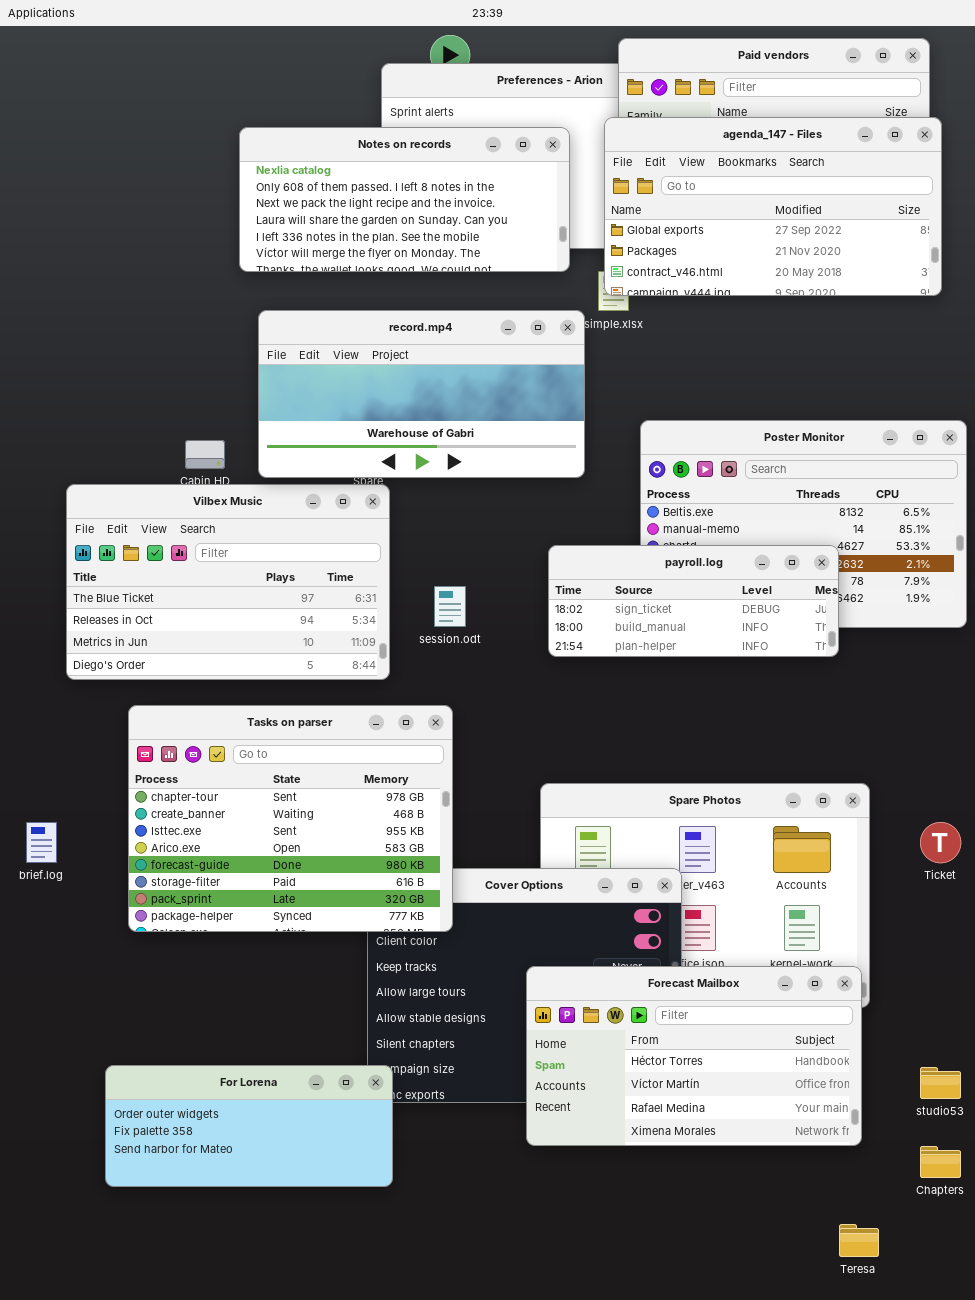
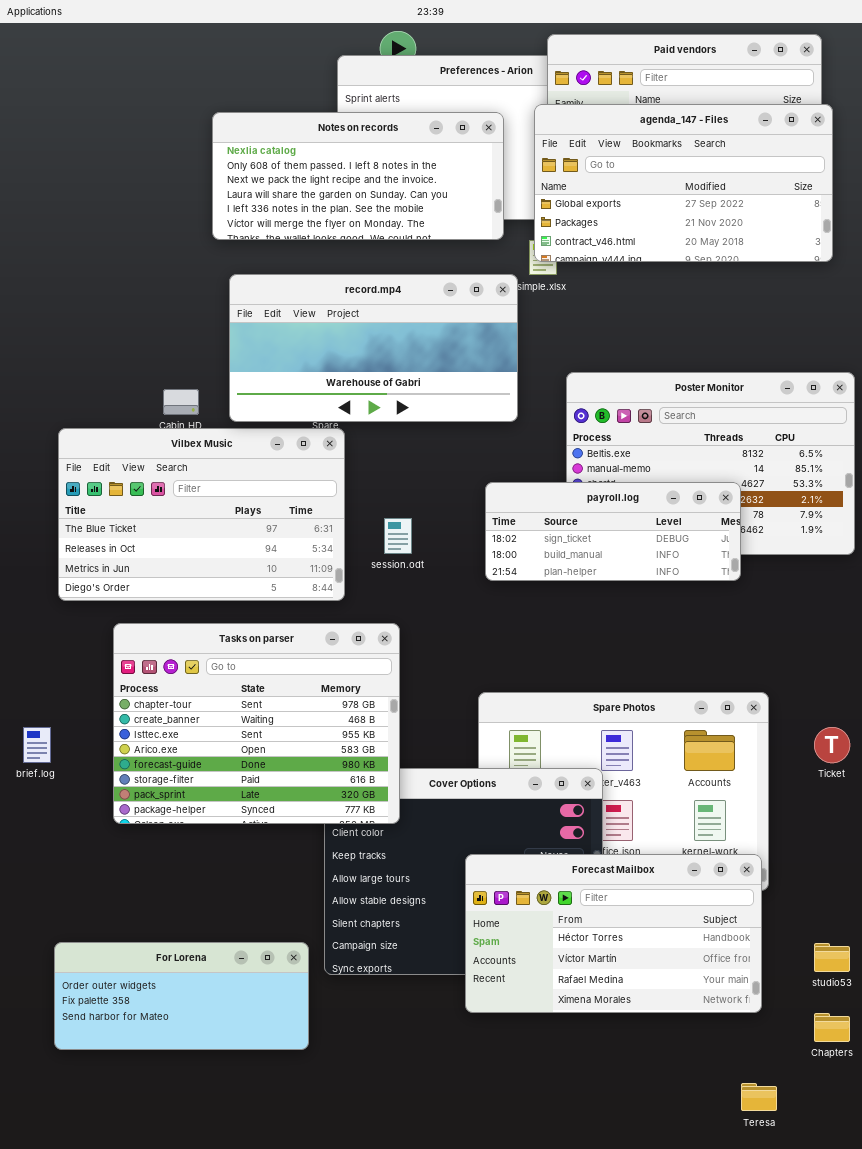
For Lorena: [105,1065,393,1187] -> [54,942,309,1050], moved

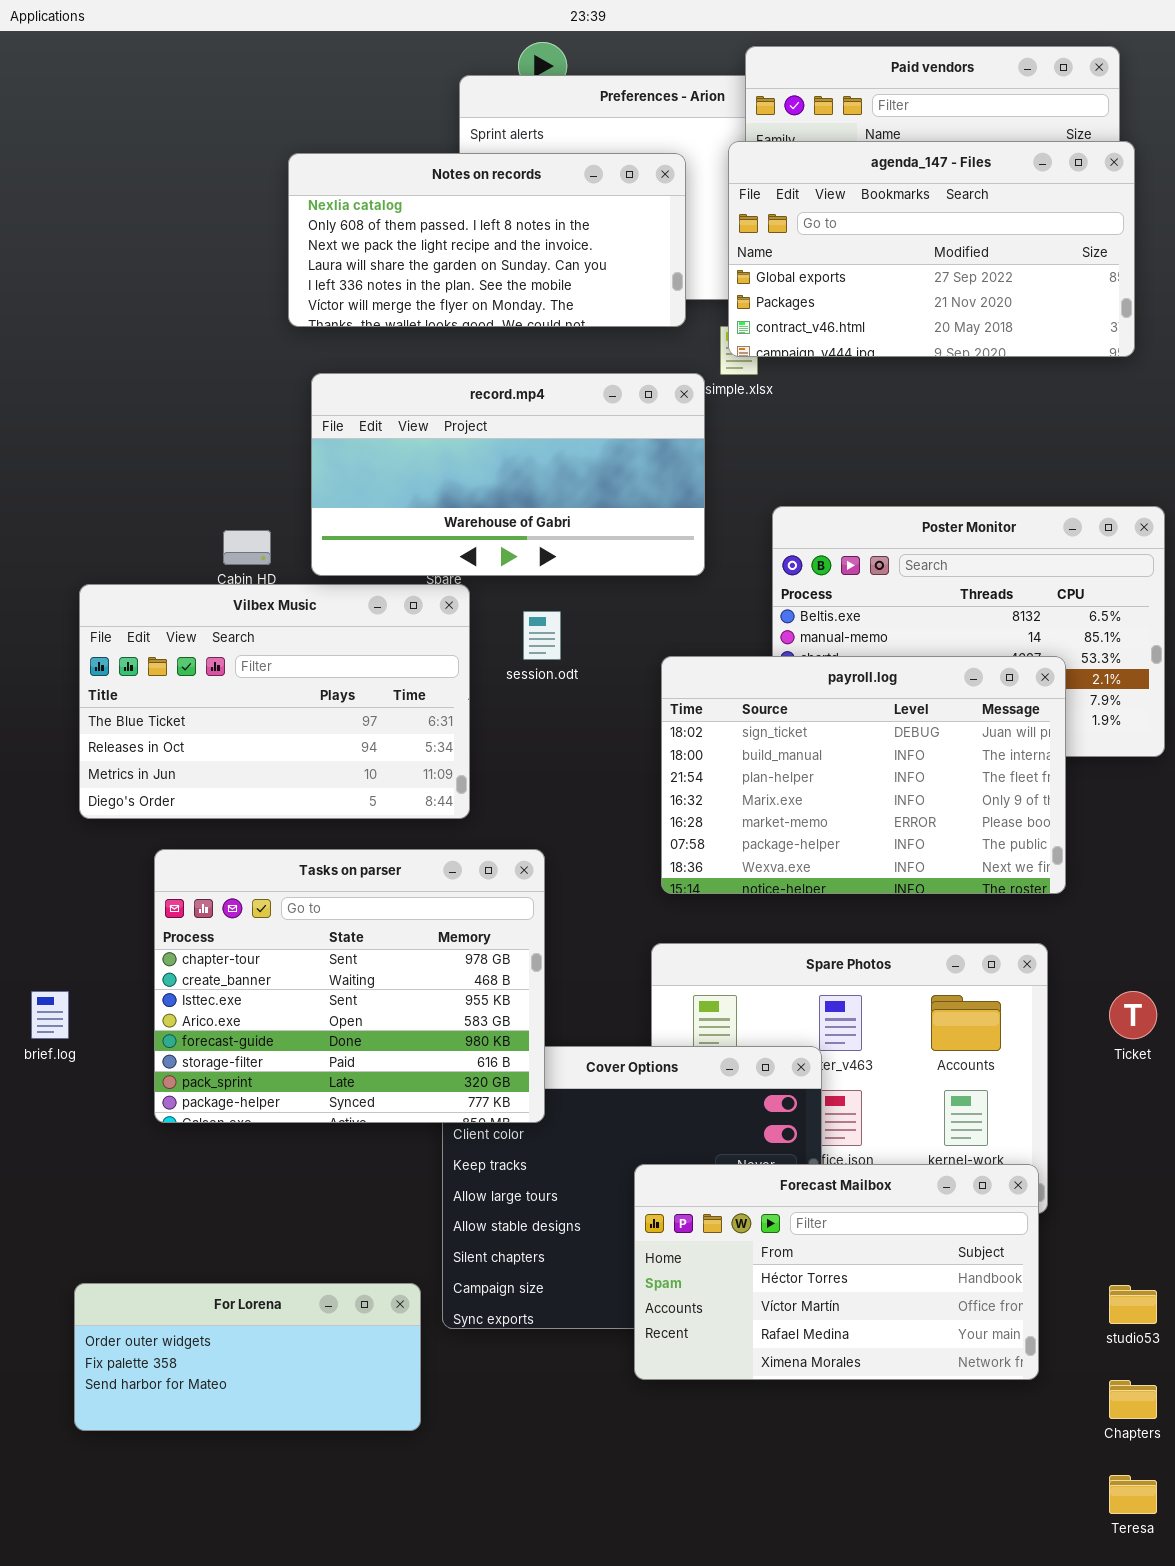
payroll.log: [485,482,741,581] -> [661,656,1066,894], resized
session.odt: [384,518,412,554] -> [523,611,561,660], moved
Teresa: [741,1083,777,1111] -> [1109,1475,1157,1514], moved

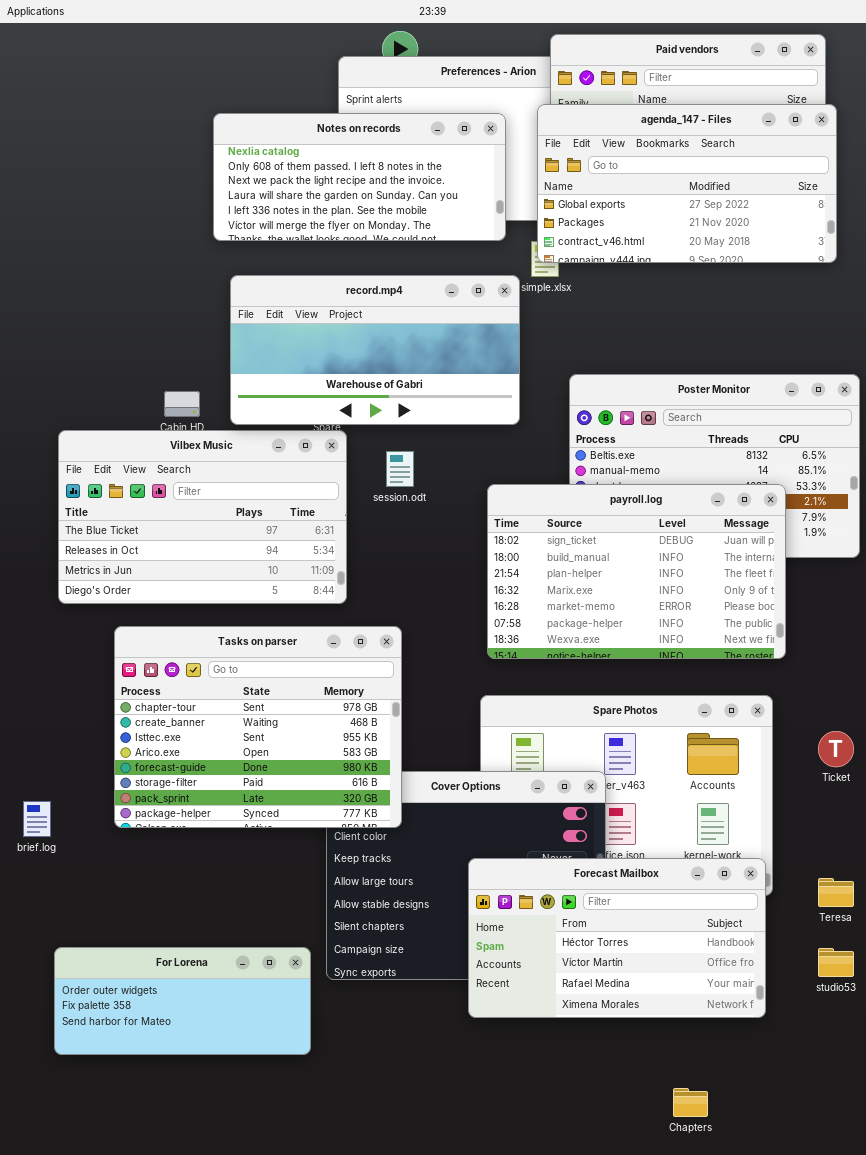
brief.log: [31,991,69,1039] -> [23,801,51,837], moved
Chapters: [1109,1380,1157,1419] -> [673,1088,708,1117], moved
Teresa: [1109,1475,1157,1514] -> [818,878,854,907], moved

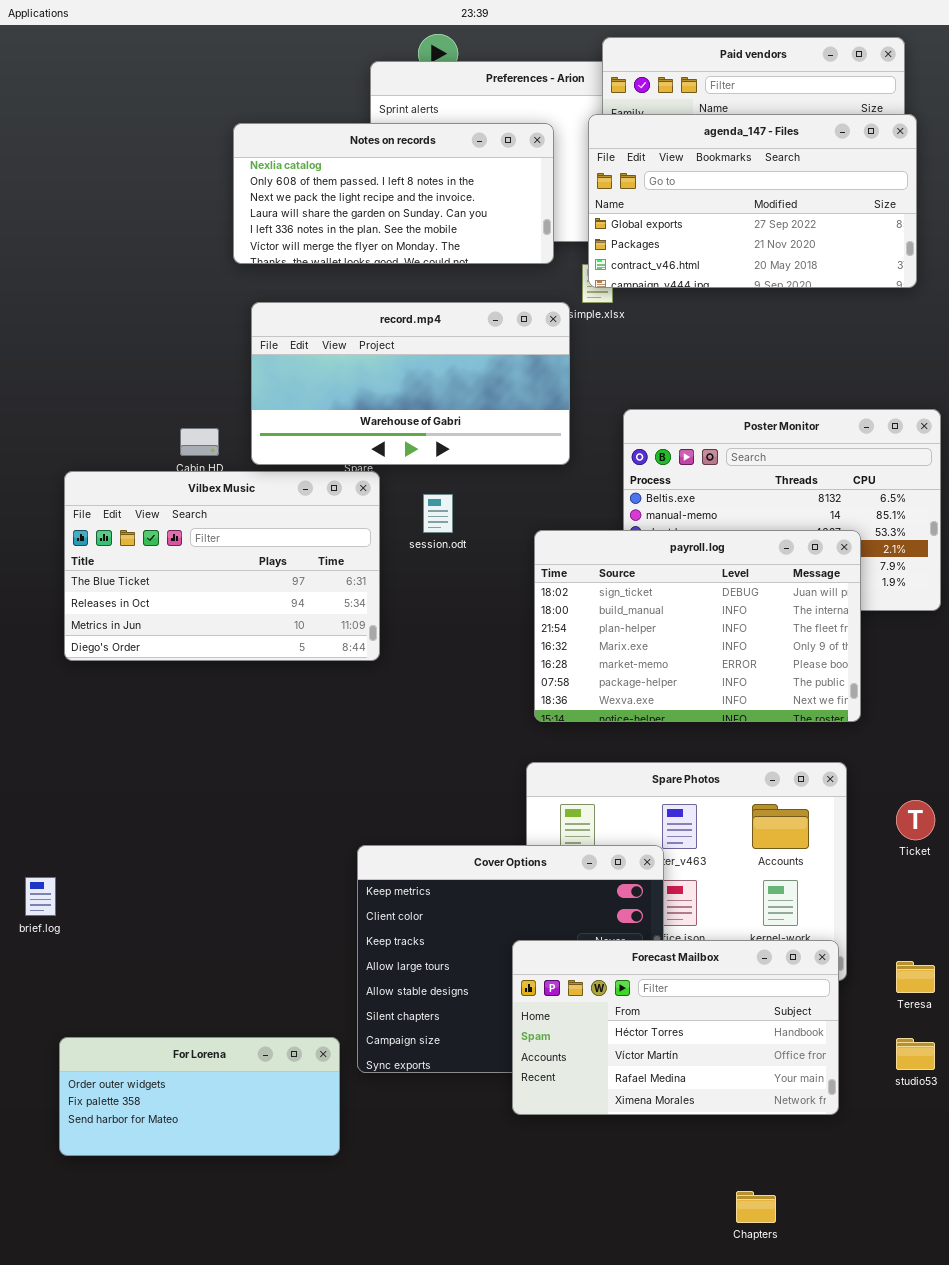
Tasks on parser: [114,626,402,828] -> none, closed

